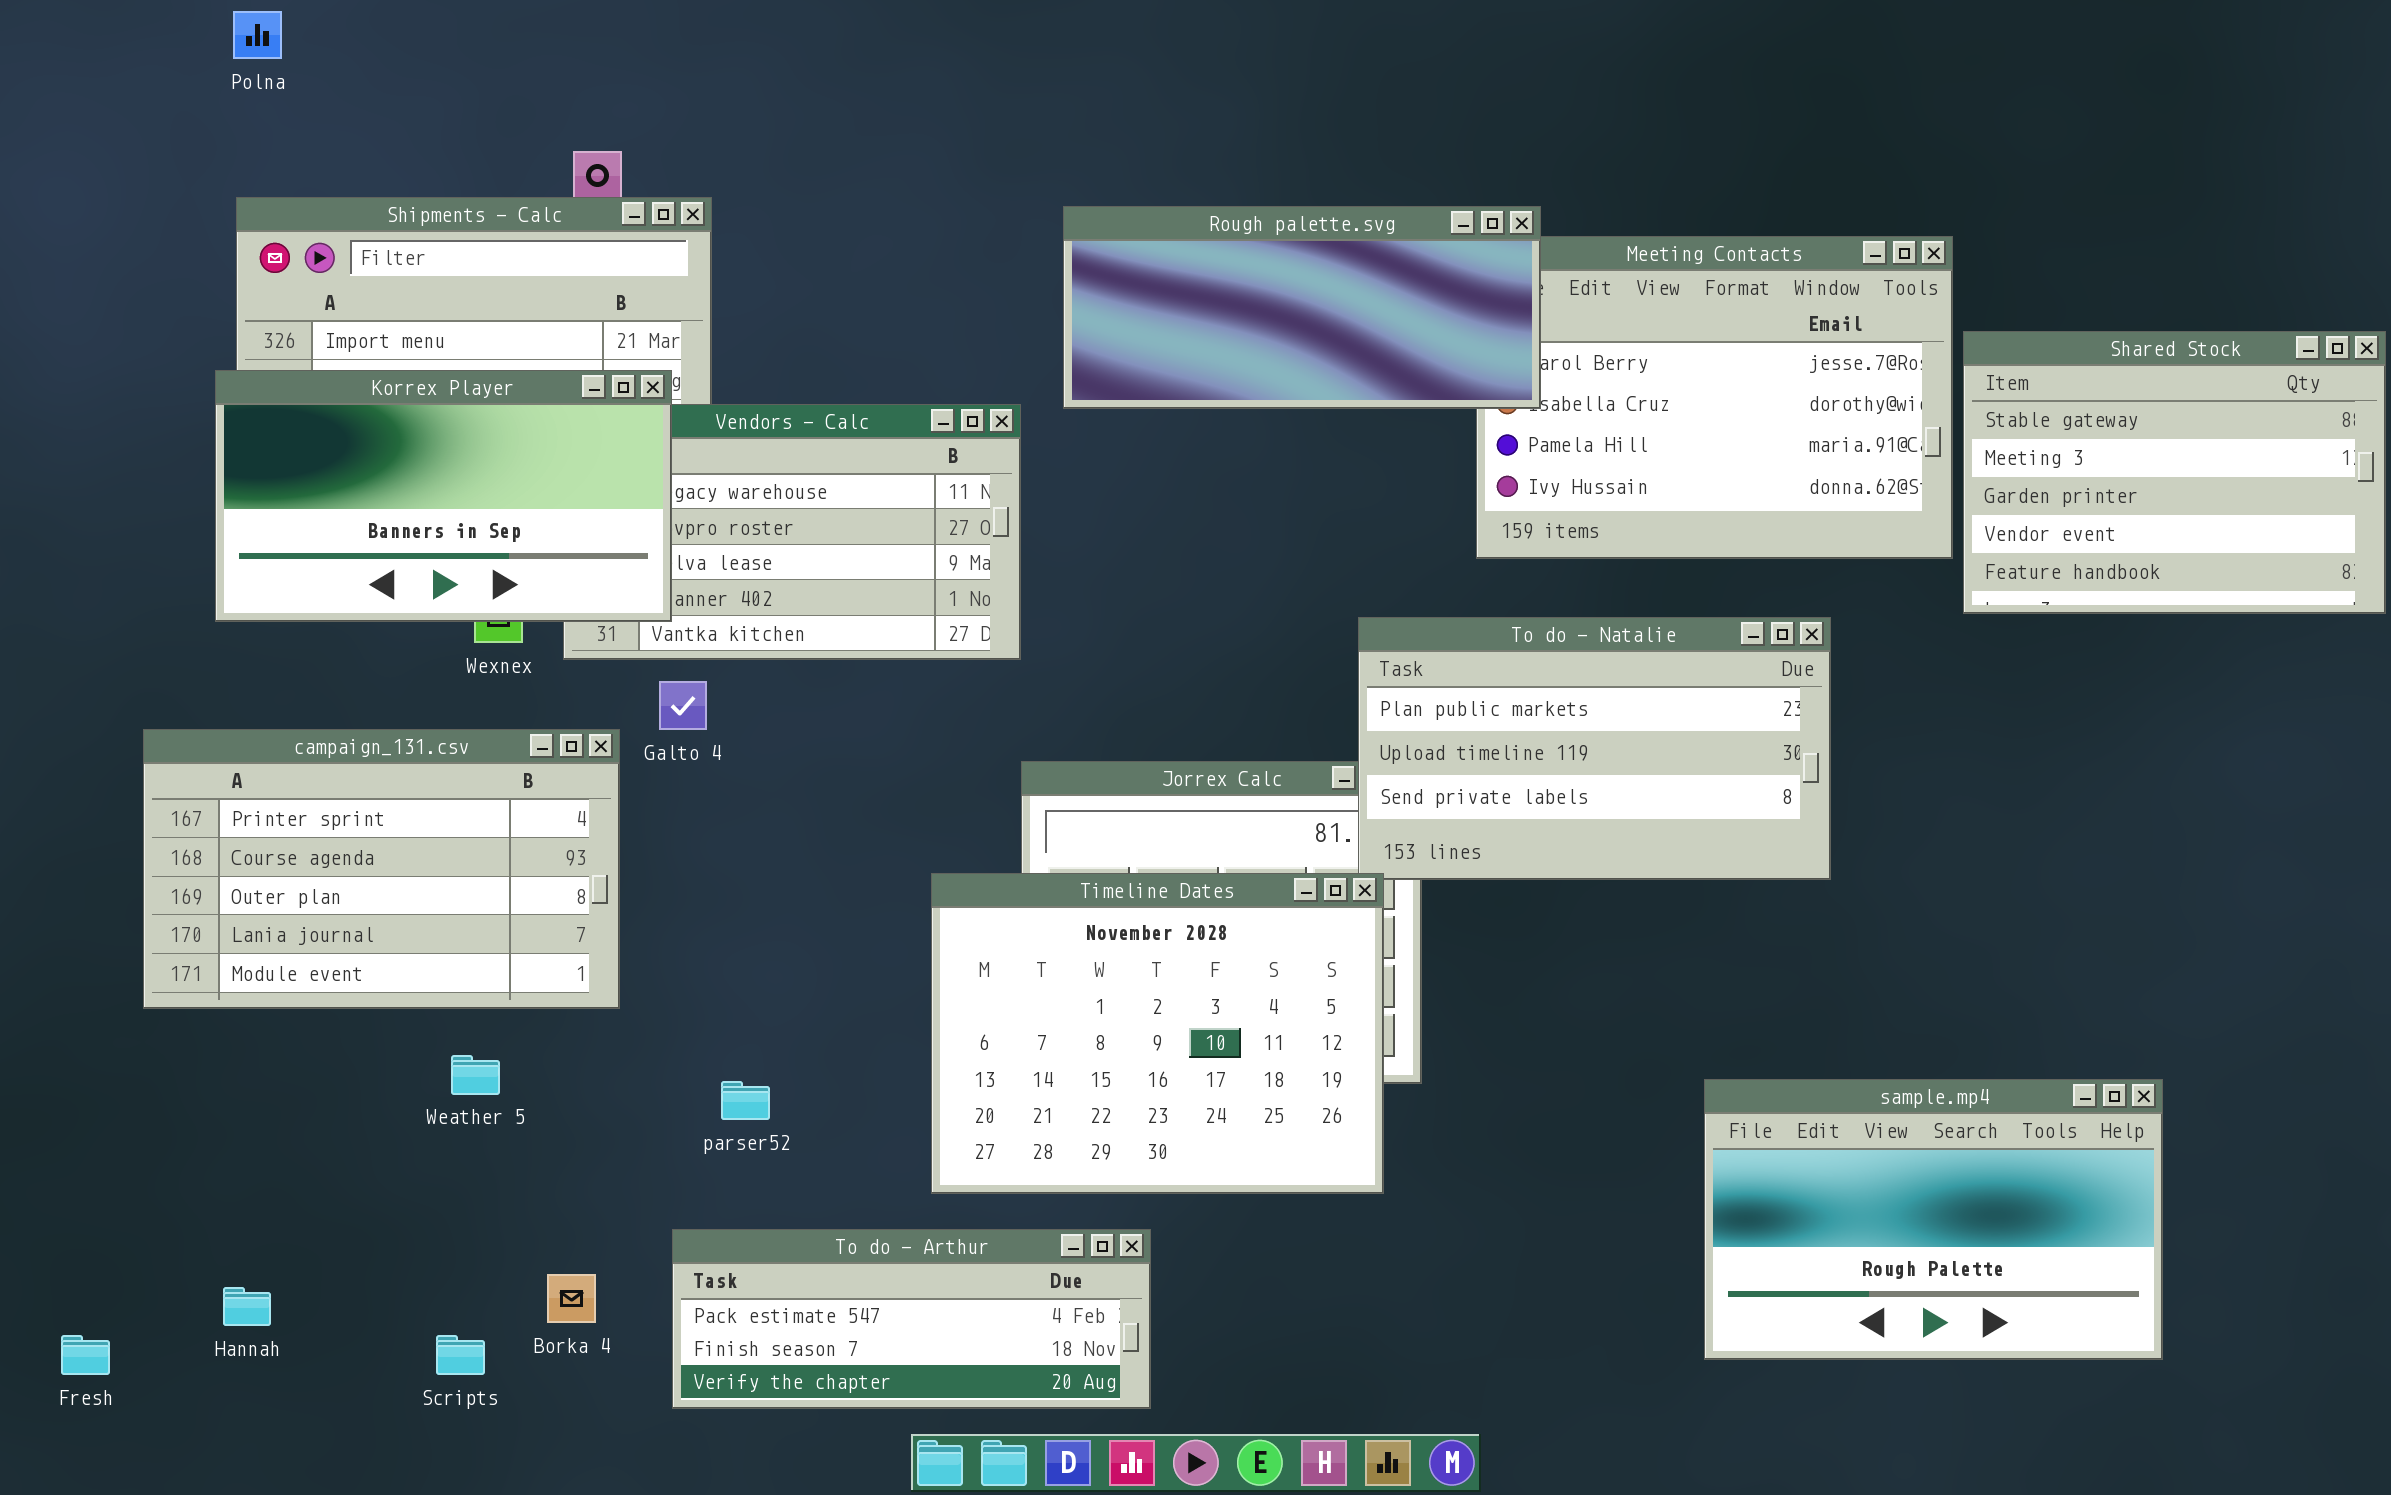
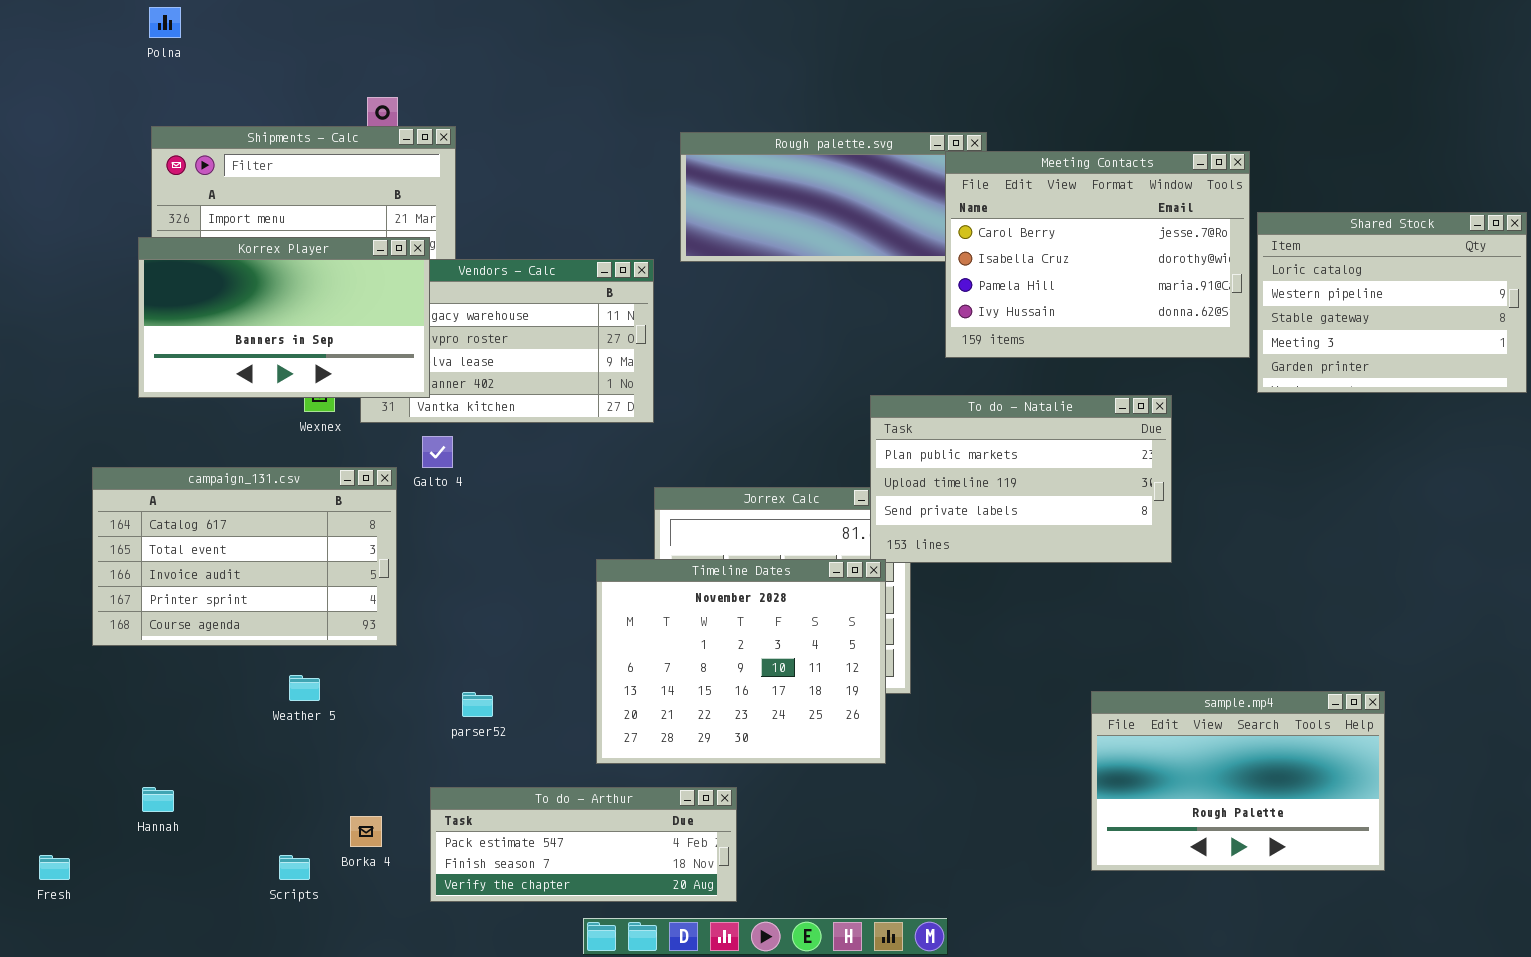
Meeting Contacts: [1476,236,1953,559] -> [945,151,1250,358], raised
Shared Stock: [1963,331,2386,614] -> [1257,212,1527,393], scrolled up 2 rows
campaign_131.csv: [143,729,620,1009] -> [92,467,397,646], scrolled up 3 rows
Hannah: [223,1287,271,1326] -> [142,787,174,812], moved

